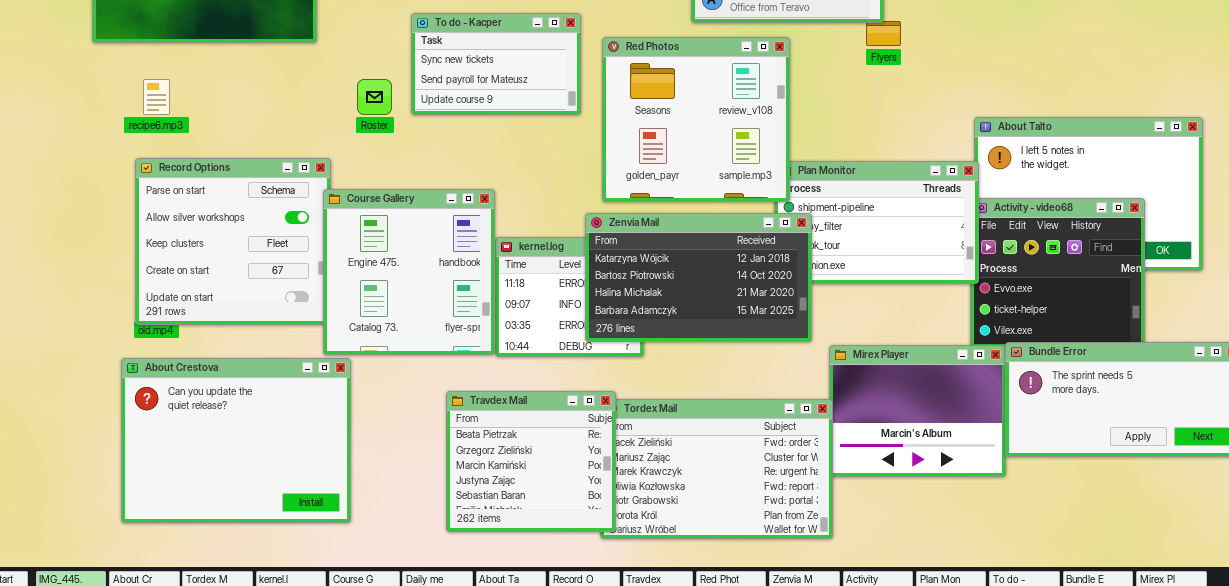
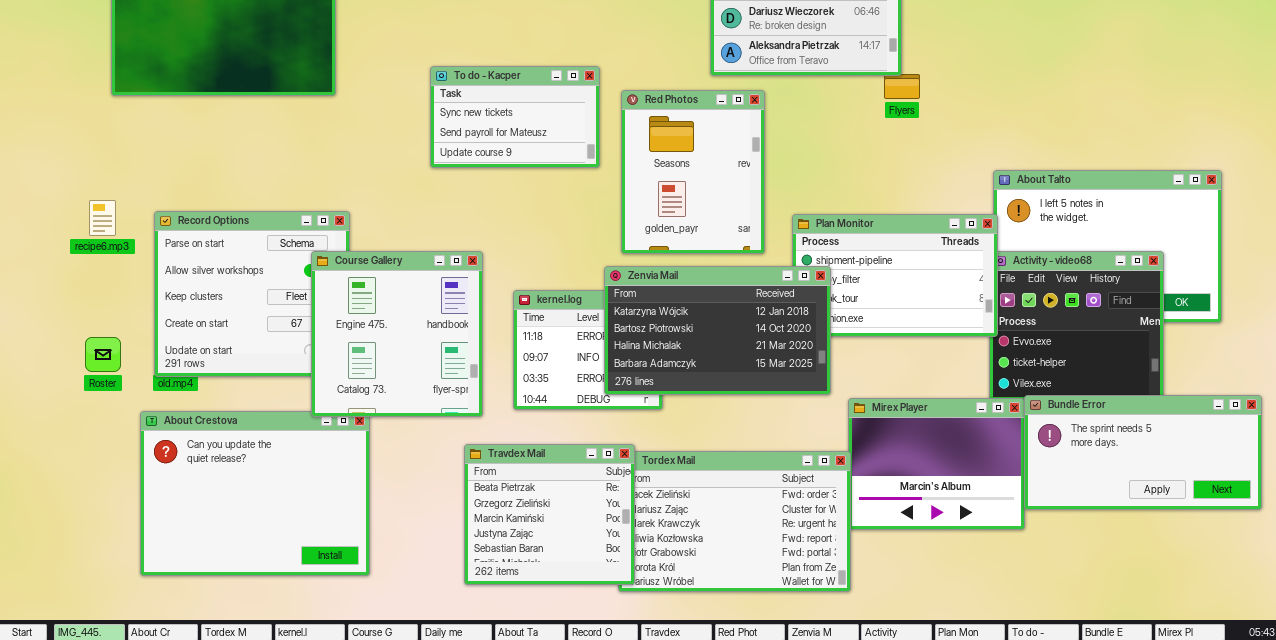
Red Photos: [602,37,790,202] -> [621,90,765,254], resized
recipe6.mp3: [143,79,170,115] -> [89,200,116,236], moved
Roster: [357,79,392,115] -> [85,337,121,372], moved
Course Gallery: [323,189,495,355] -> [311,251,483,417], moved

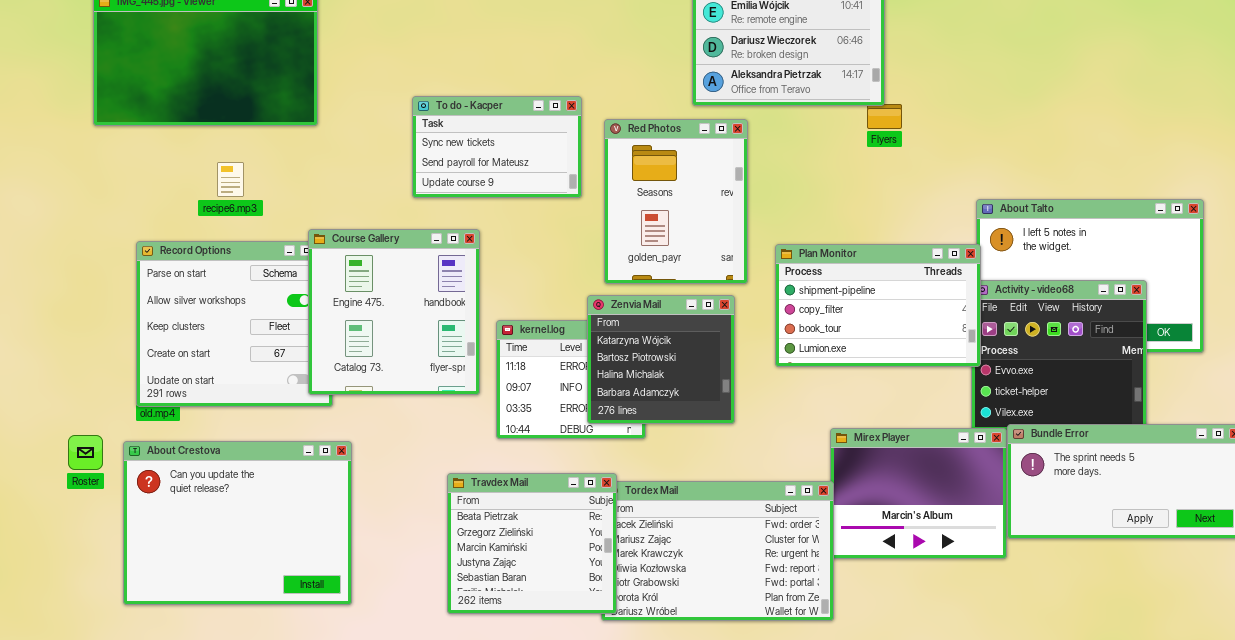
recipe6.mp3: [89,200,116,236] -> [217,162,244,197], moved
Course Gallery: [311,251,483,417] -> [308,229,480,395], moved
Zenvia Mail: [604,266,831,395] -> [587,295,735,424], resized
Roster: [85,337,121,372] -> [68,435,103,470], moved

